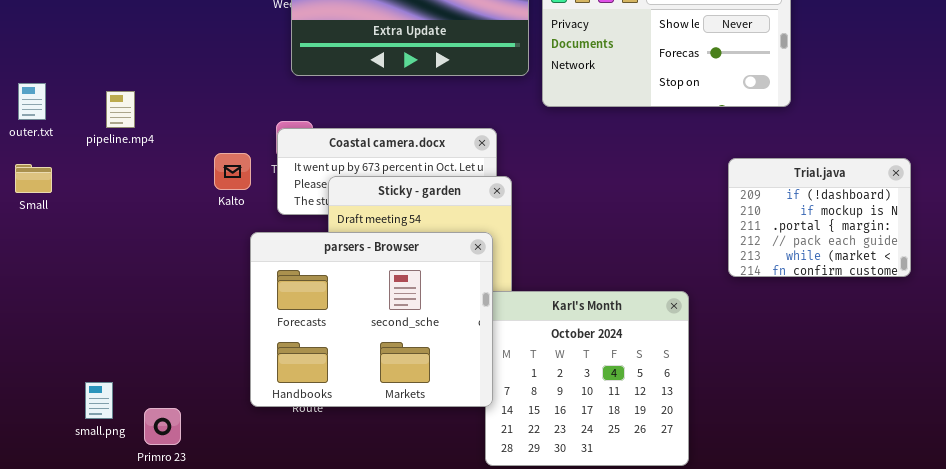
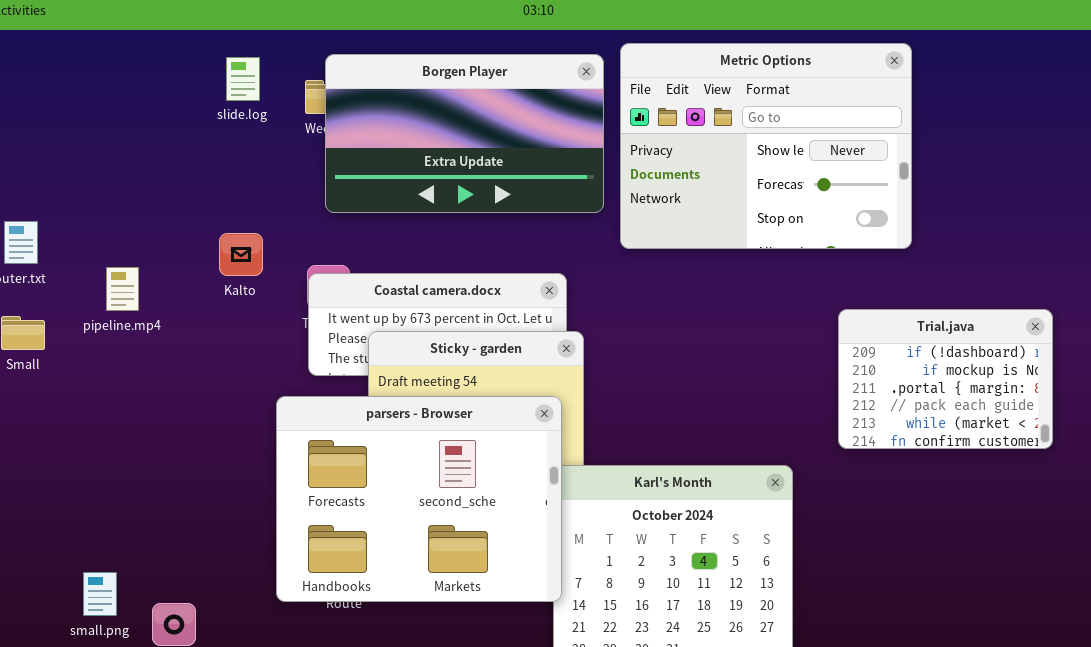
pipeline.mp4: [106,91,135,128] -> [106,267,139,311], moved
Kalto: [214,153,251,190] -> [219,233,263,276], moved

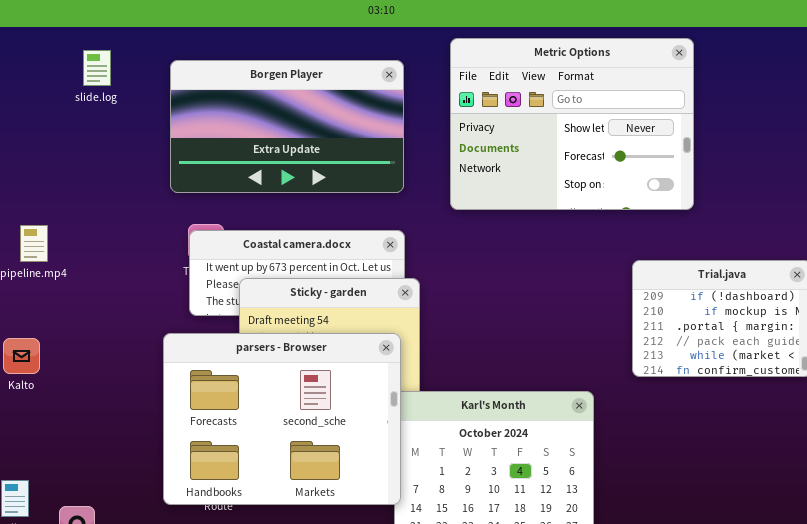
Borgen Player: [325,54,604,213] -> [170,60,404,193], moved
slide.log: [226,57,260,101] -> [83,50,111,86], moved
Kalto: [219,233,263,276] -> [3,338,40,374], moved

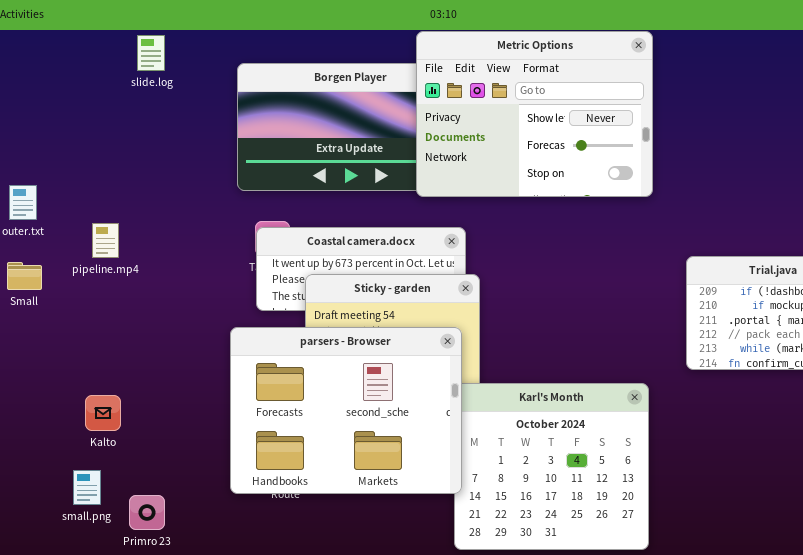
Metric Options: [450,38,694,210] -> [416,31,653,197], moved
slide.log: [83,50,111,86] -> [137,35,165,71], moved
Kalto: [3,338,40,374] -> [85,395,121,431], moved

